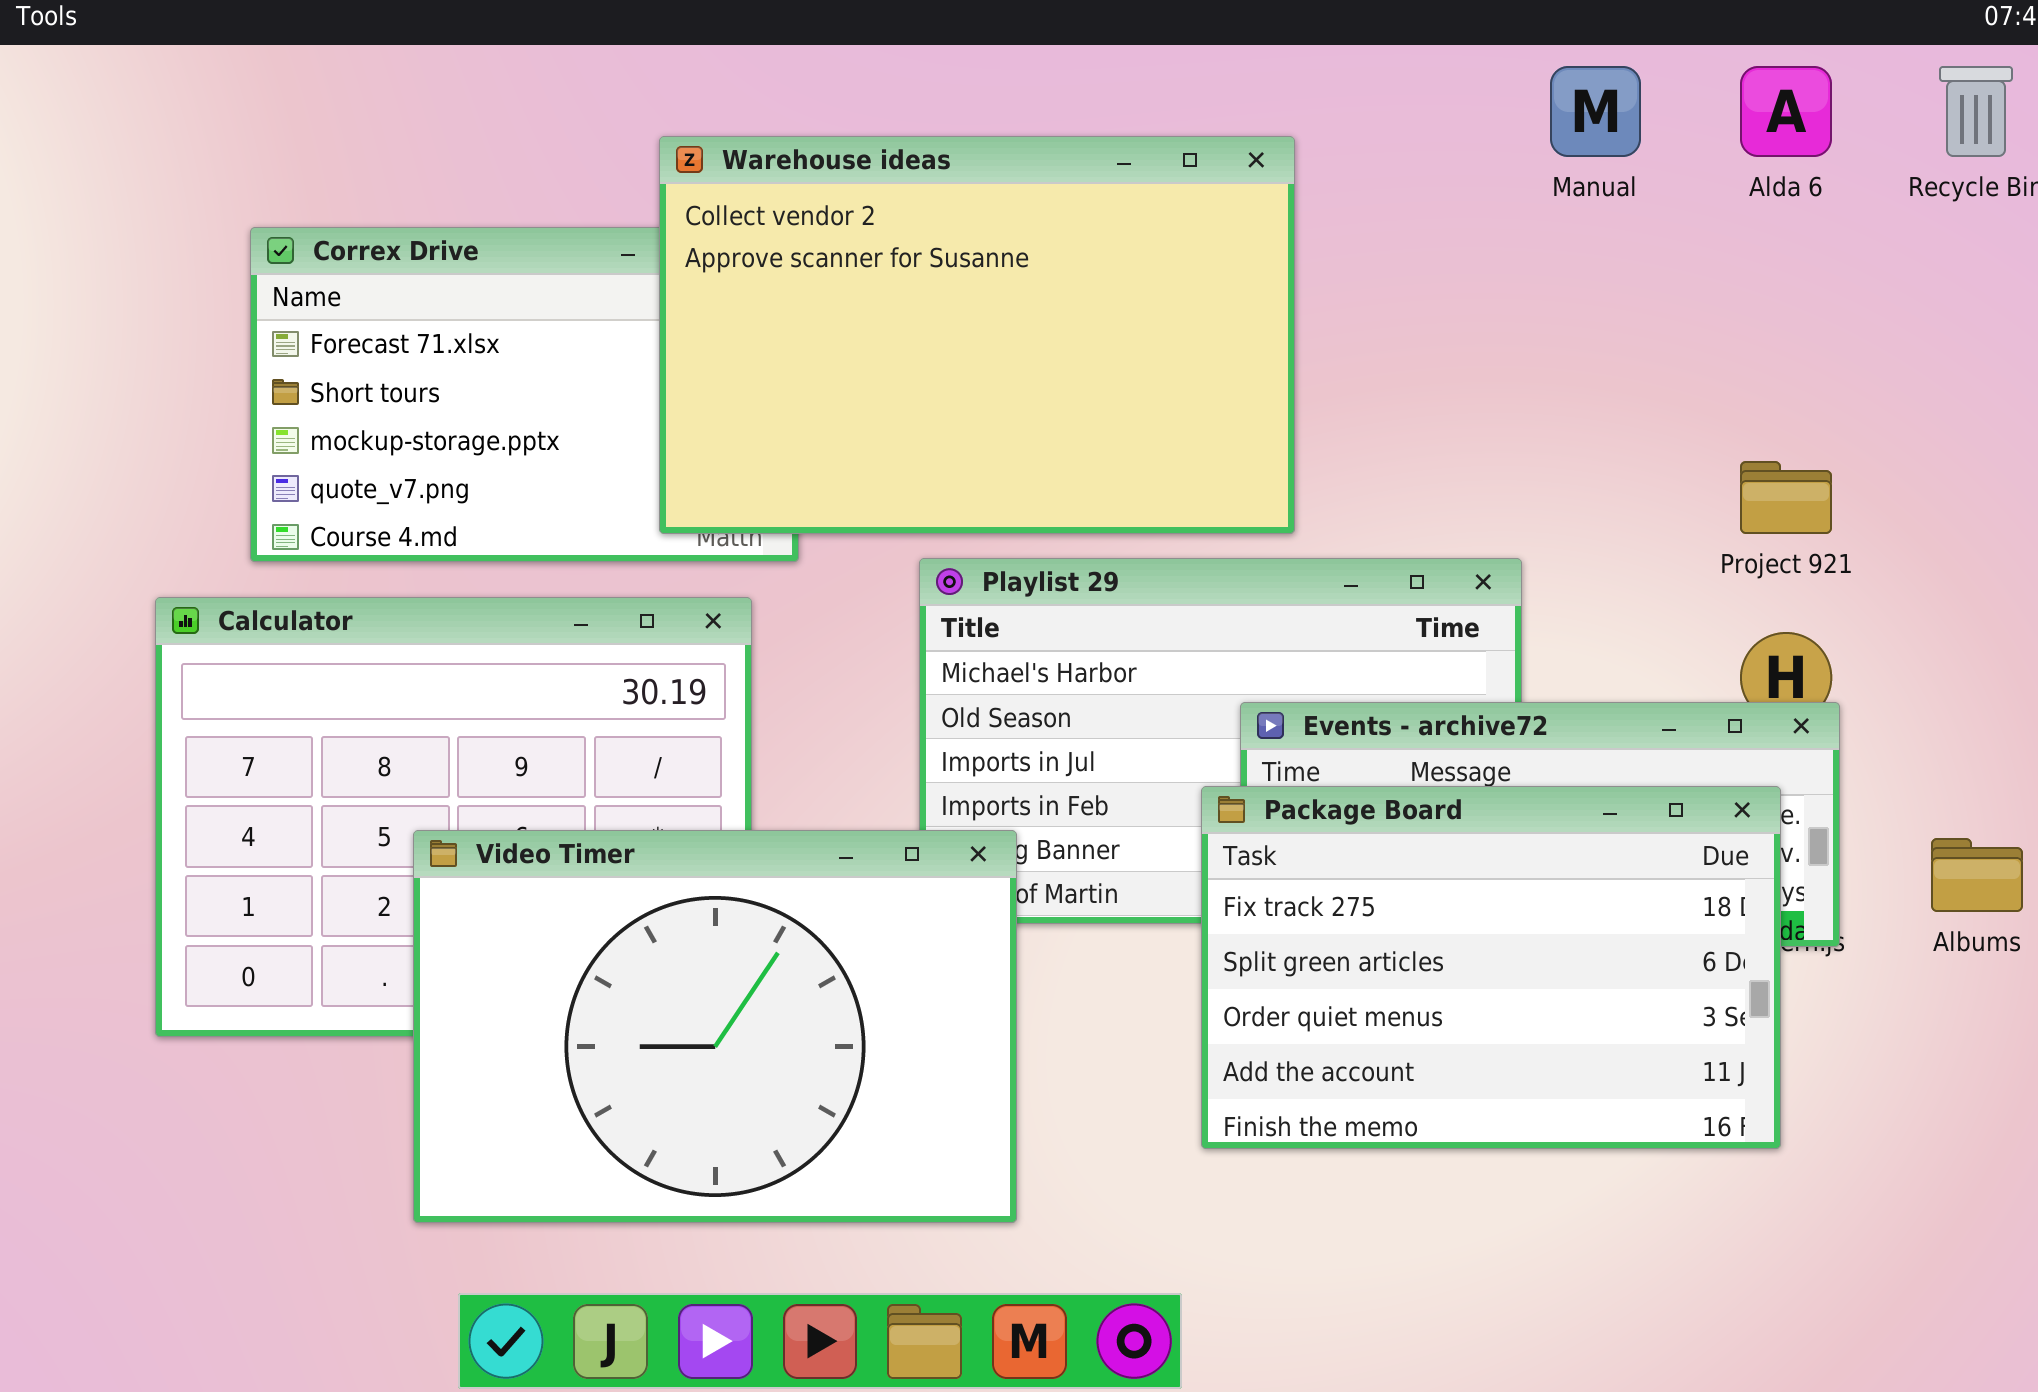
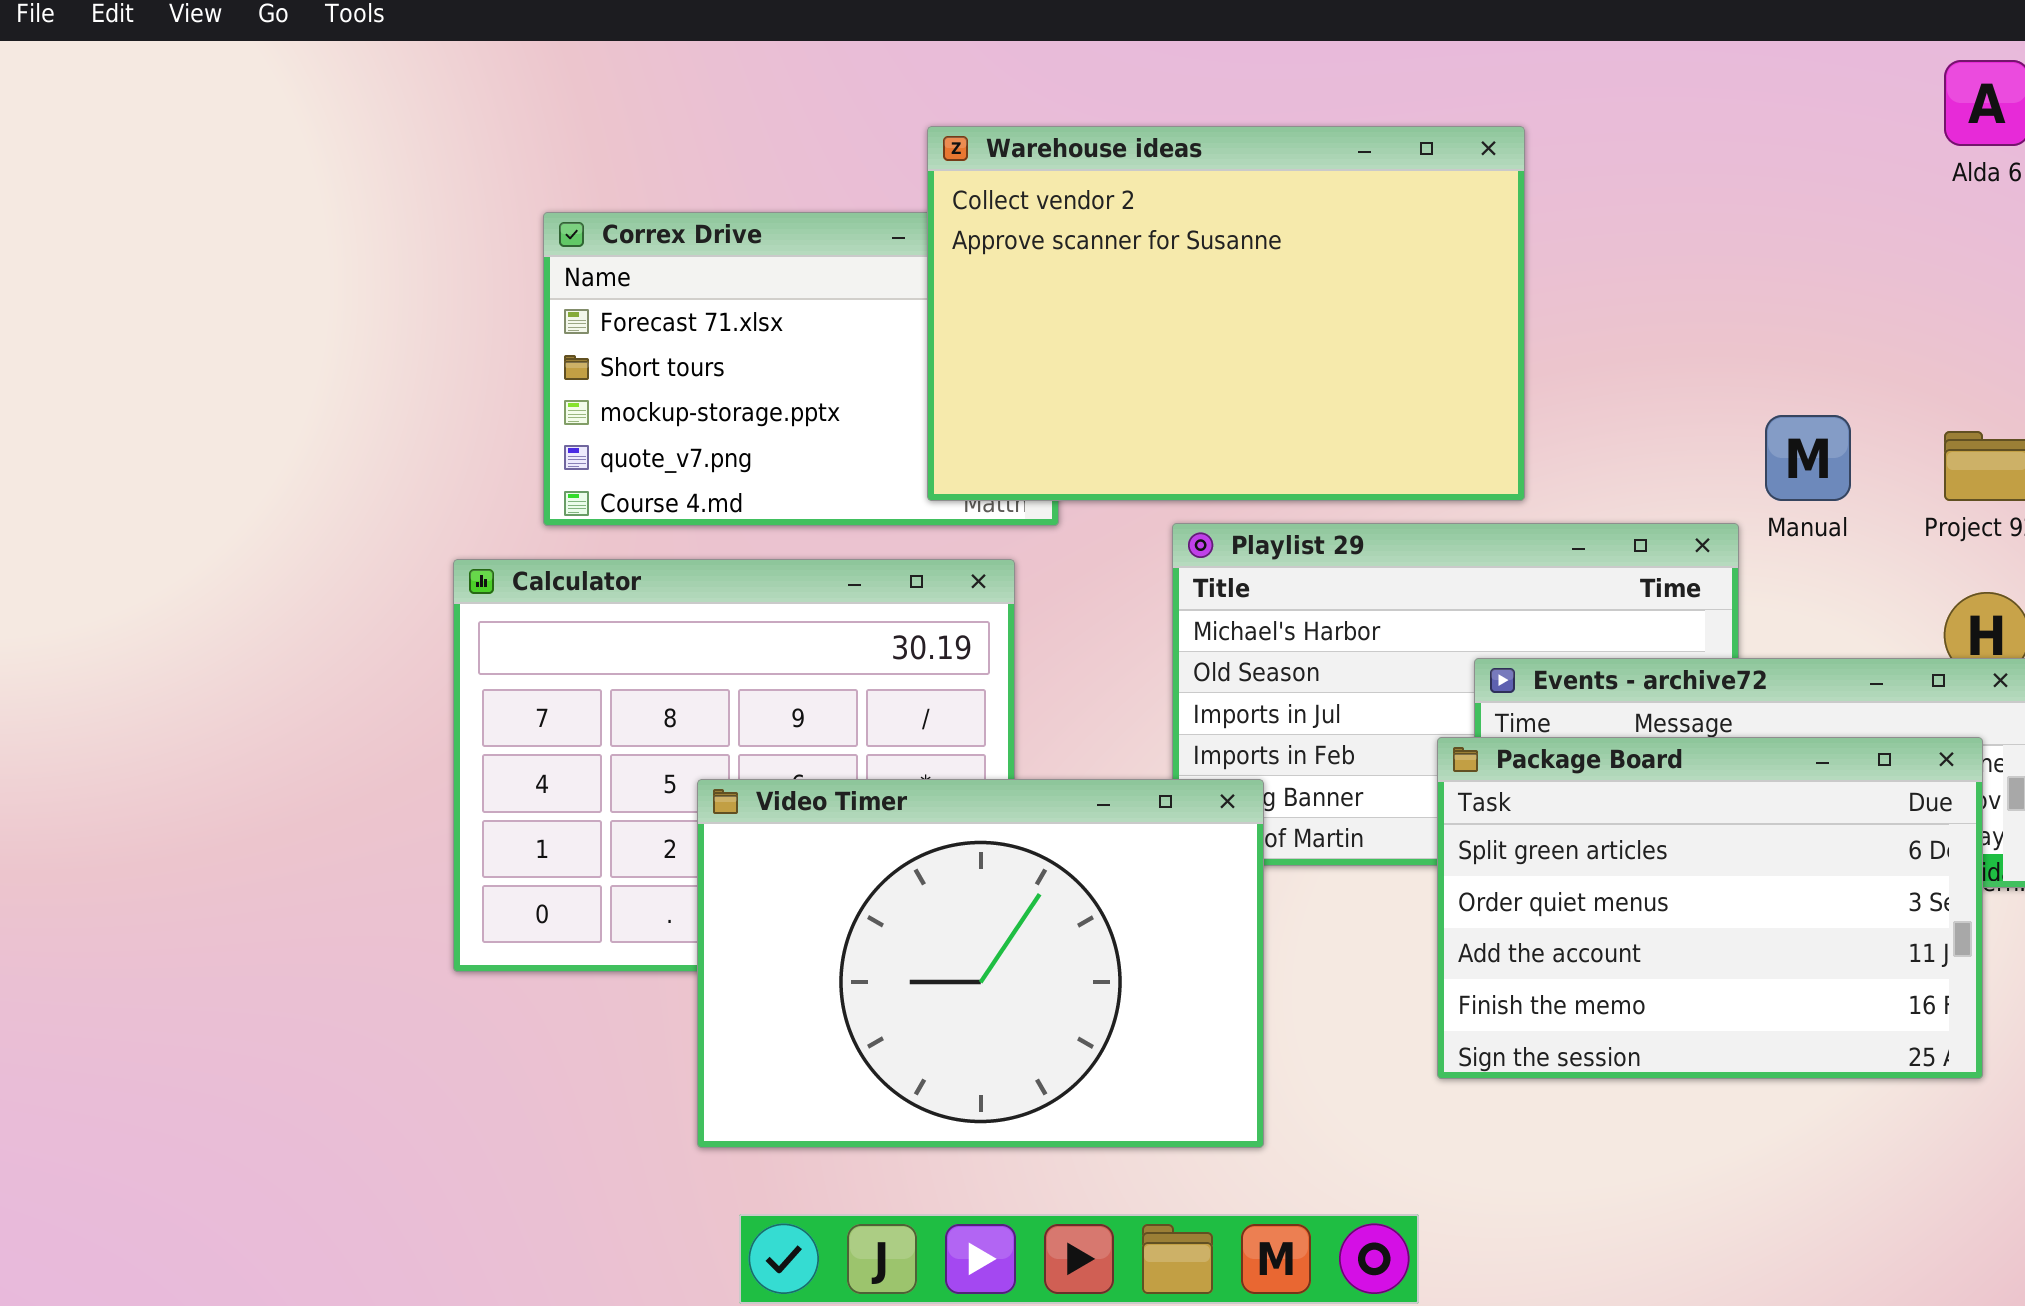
Manual: [1550,66,1641,157] -> [1765,415,1851,501], moved
Package Board: [1201,786,1781,1149] -> [1437,737,1983,1079], scrolled down 1 row

